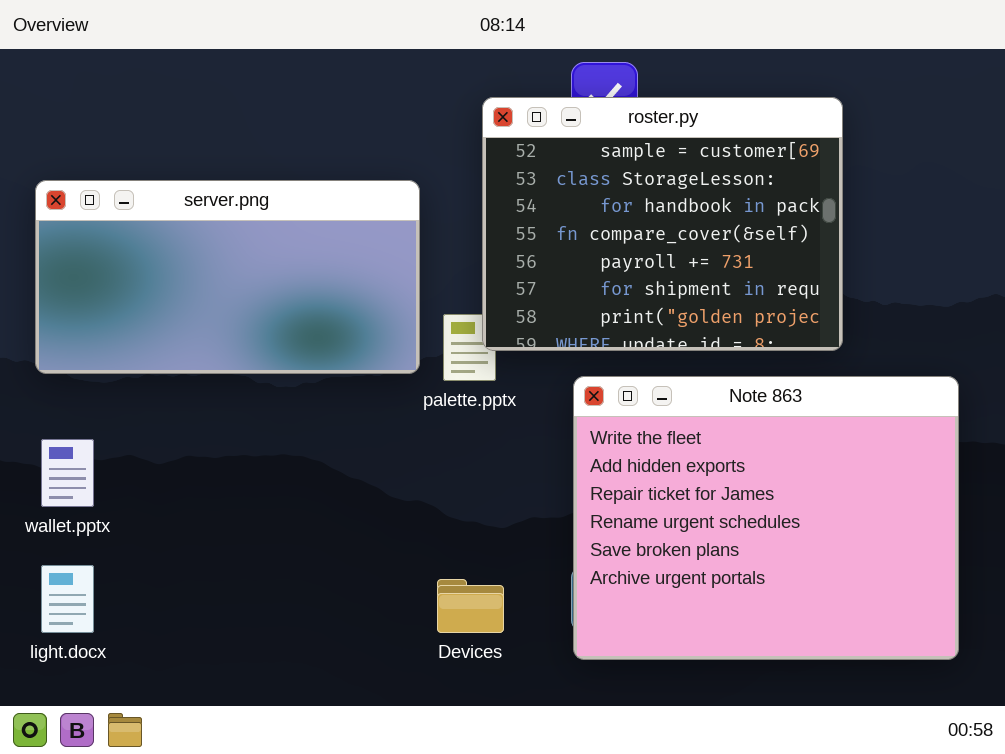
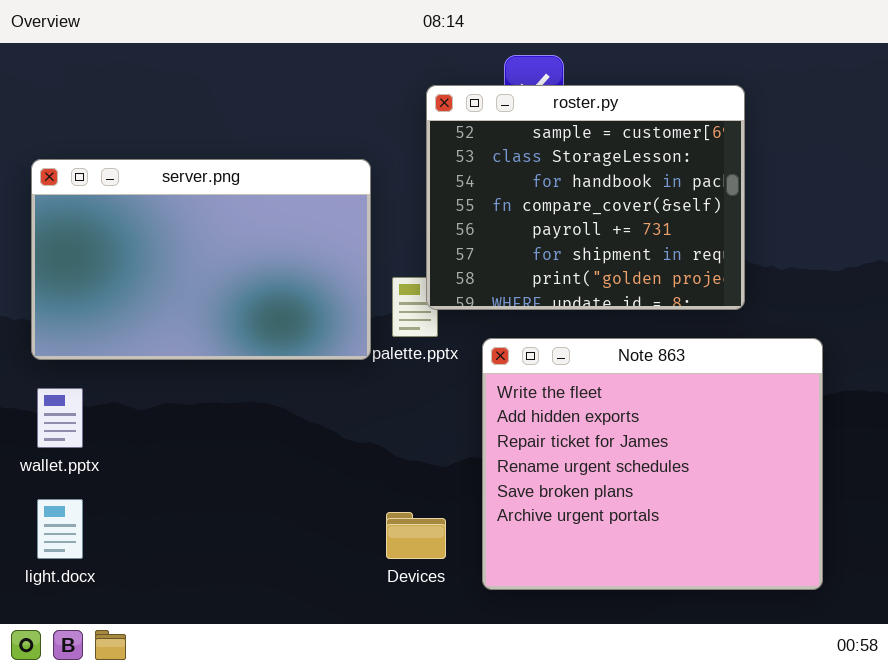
server.png: [35,180,420,374] -> [31,159,371,360], resized
Note 863: [573,376,959,660] -> [482,338,823,590], moved

